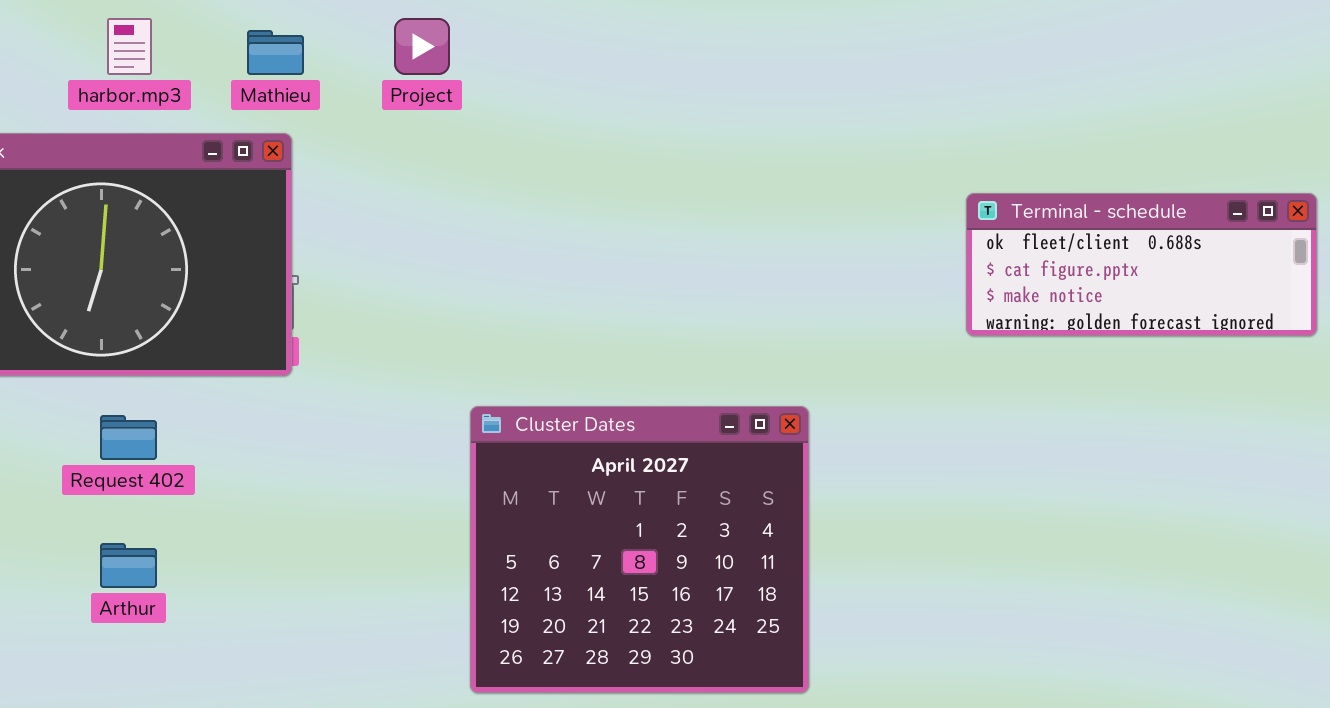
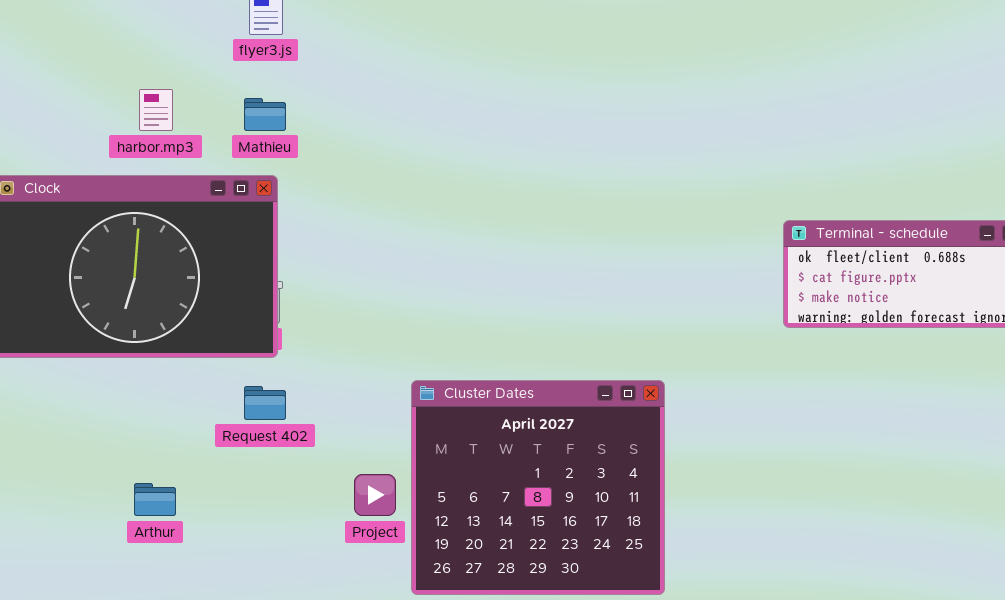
Project: [394,18,450,75] -> [354,474,396,516], moved
Request 402: [100,415,157,460] -> [244,386,286,420], moved

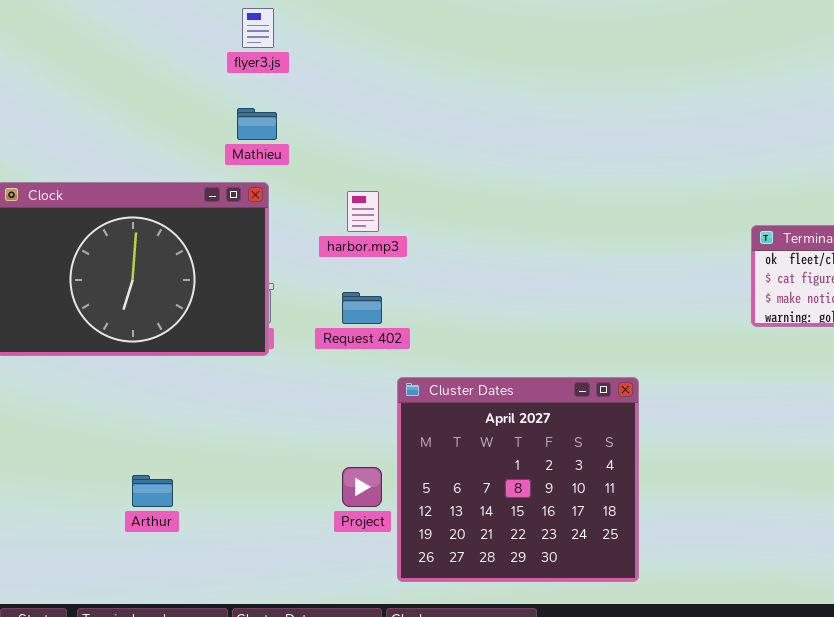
harbor.mp3: [139,89,173,131] -> [347,191,379,232], moved
Request 402: [244,386,286,420] -> [342,292,382,324], moved

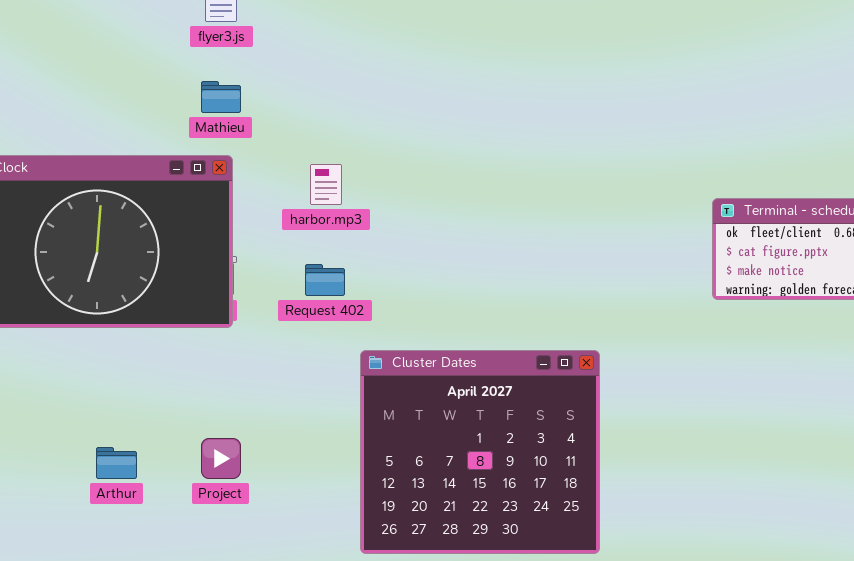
Project: [342,467,382,507] -> [201,438,241,479], moved

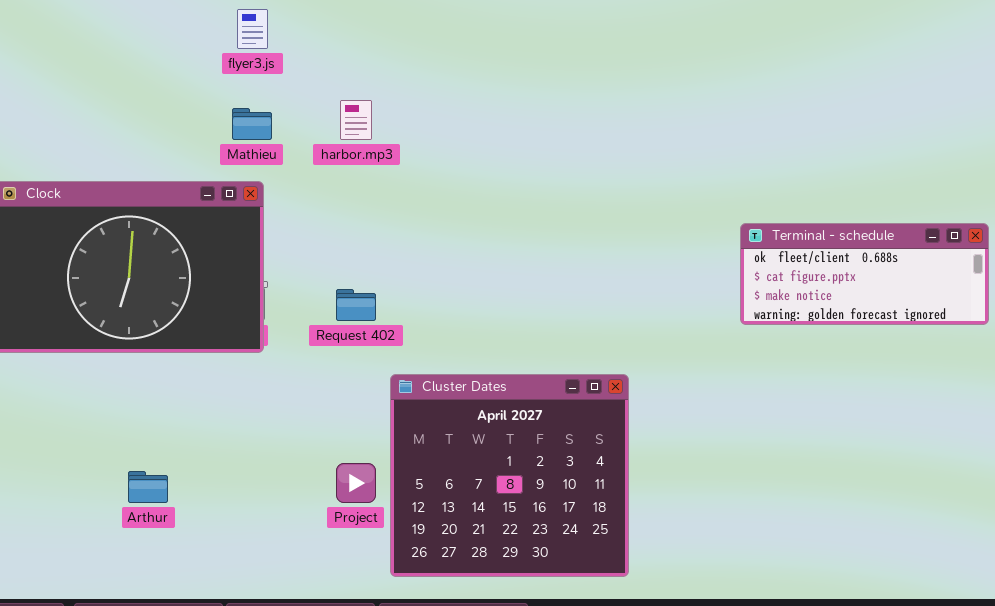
harbor.mp3: [310,164,342,205] -> [340,100,372,140], moved
Project: [201,438,241,479] -> [336,463,376,503], moved

